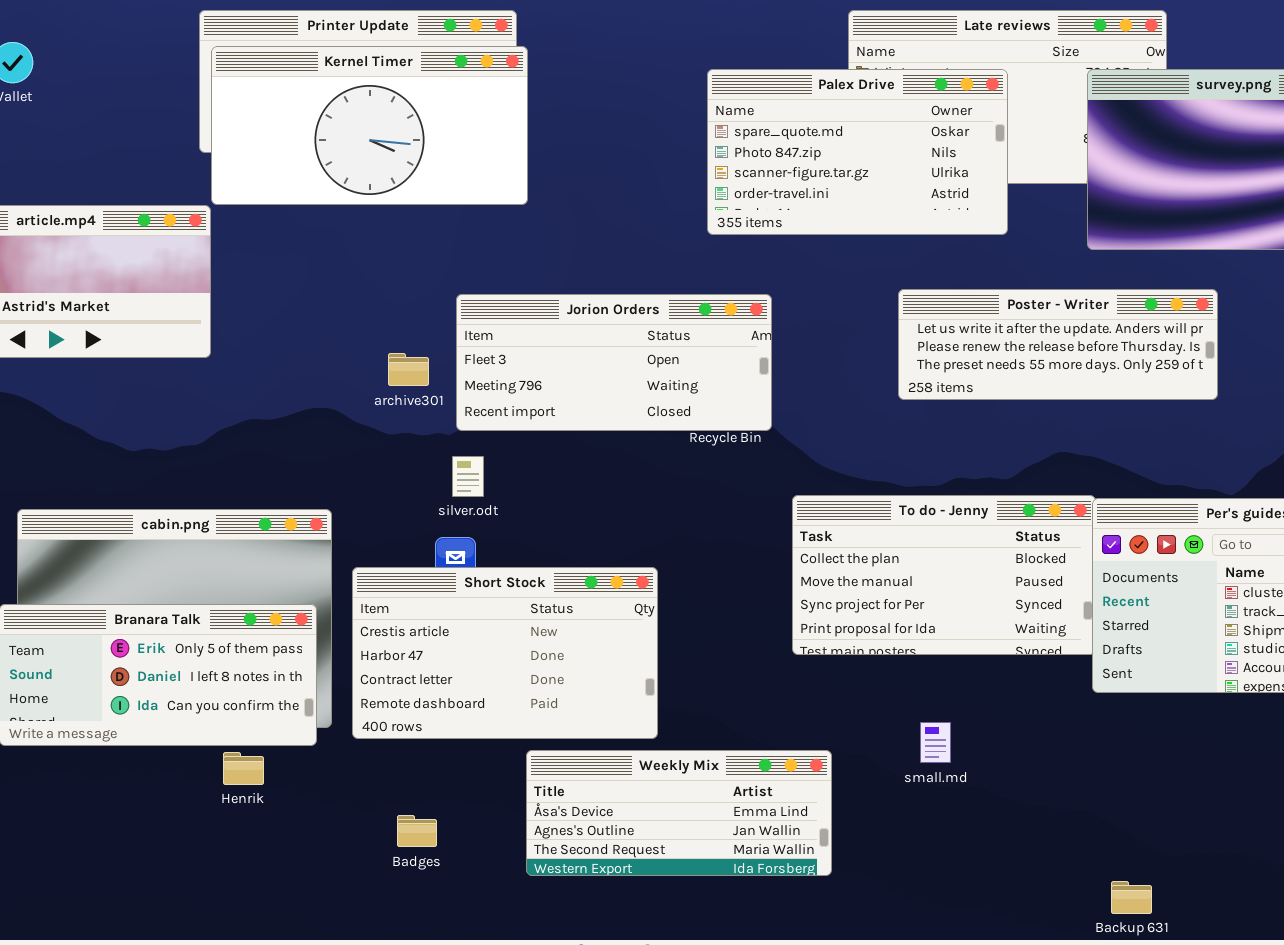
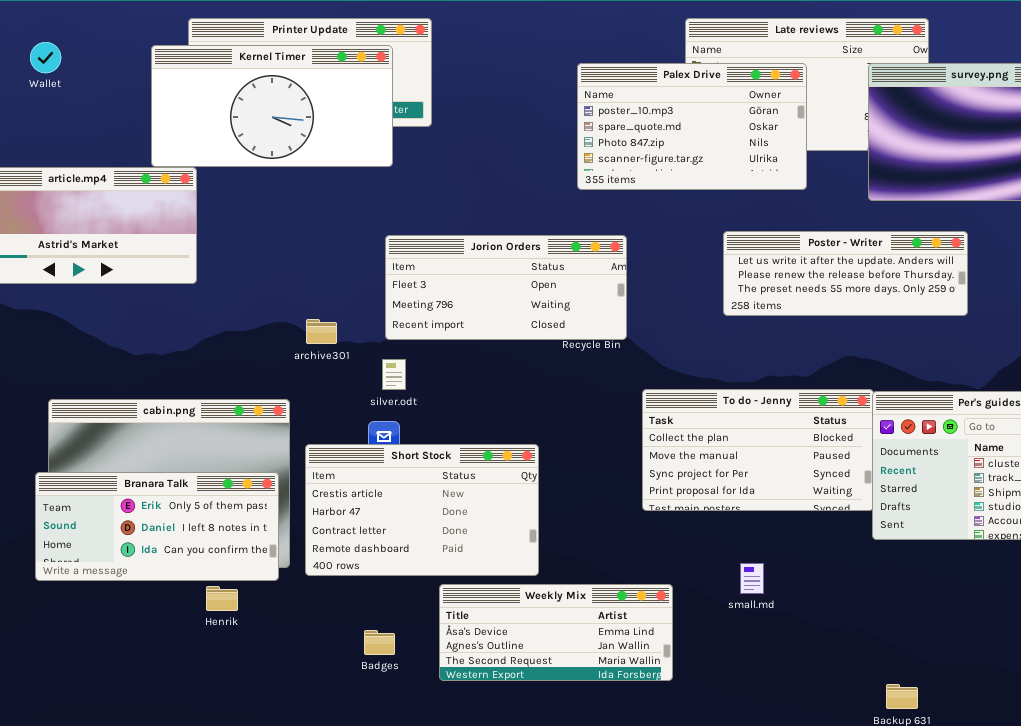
Kernel Timer: [211,46,528,205] -> [151,45,393,167], moved
Palex Drive: [707,69,1008,235] -> [577,63,807,190], scrolled up 1 row
archive301: [388,353,429,386] -> [306,319,337,344], moved
Badges: [397,815,437,847] -> [364,630,395,655], moved

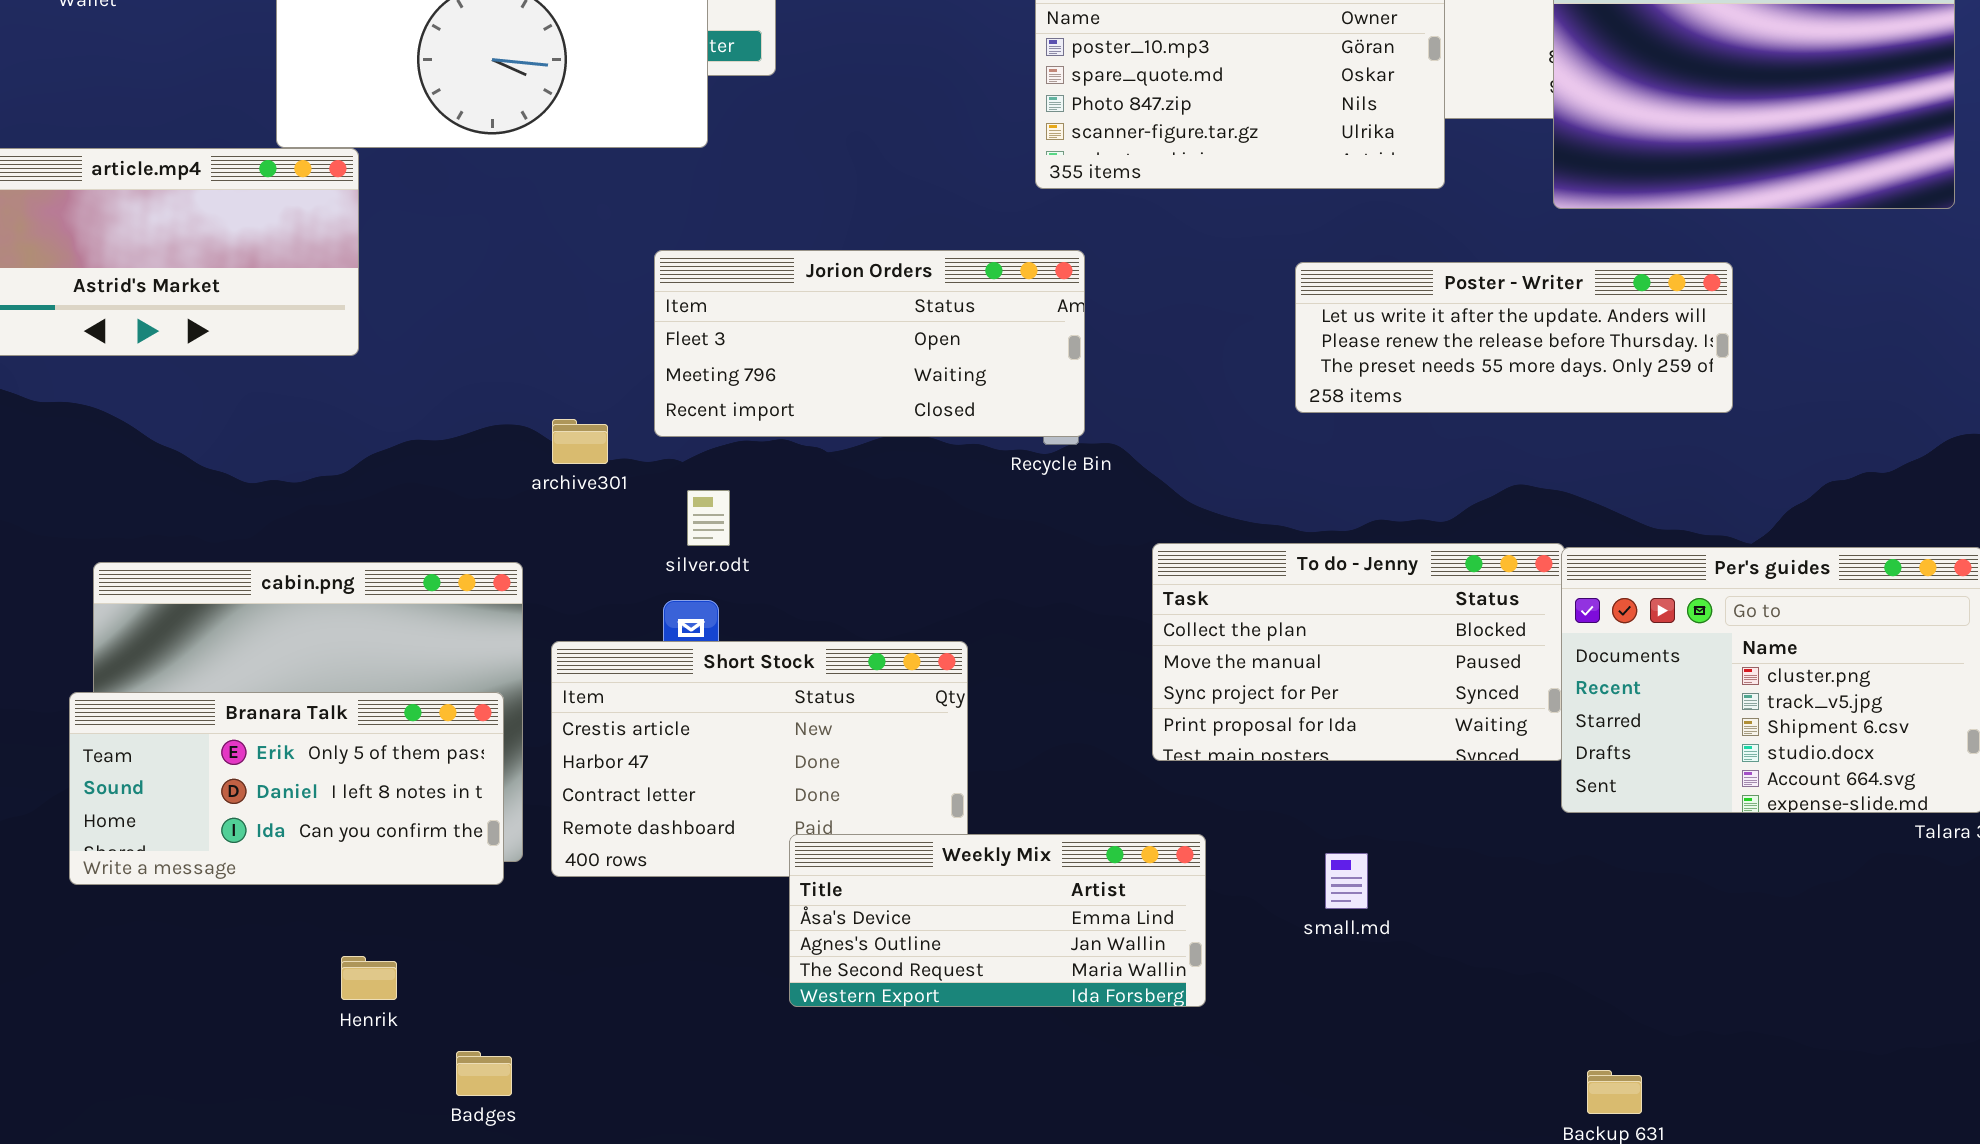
Jorion Orders: [385,235,627,340] -> [654,250,1085,437], moved
Weekly Mix: [439,584,673,681] -> [789,834,1206,1007], moved
Henrik: [206,586,238,611] -> [341,956,397,1000], moved
Badges: [364,630,395,655] -> [456,1051,512,1096], moved

